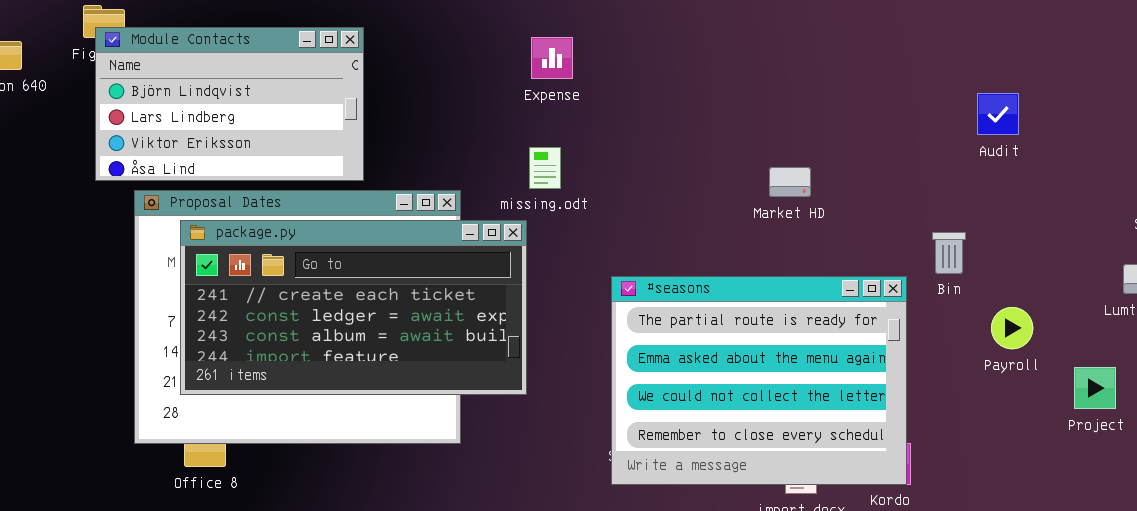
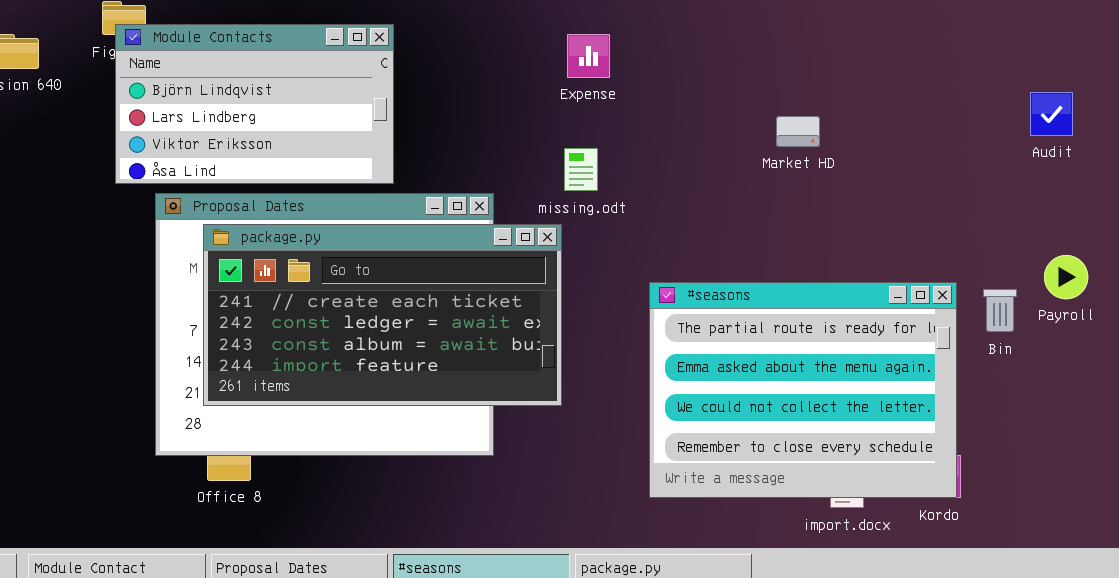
Market HD: [769,167,811,197] -> [776,116,820,147], moved
Bin: [932,232,966,274] -> [983,289,1017,332], moved
Payroll: [991,307,1033,349] -> [1044,255,1088,299], moved

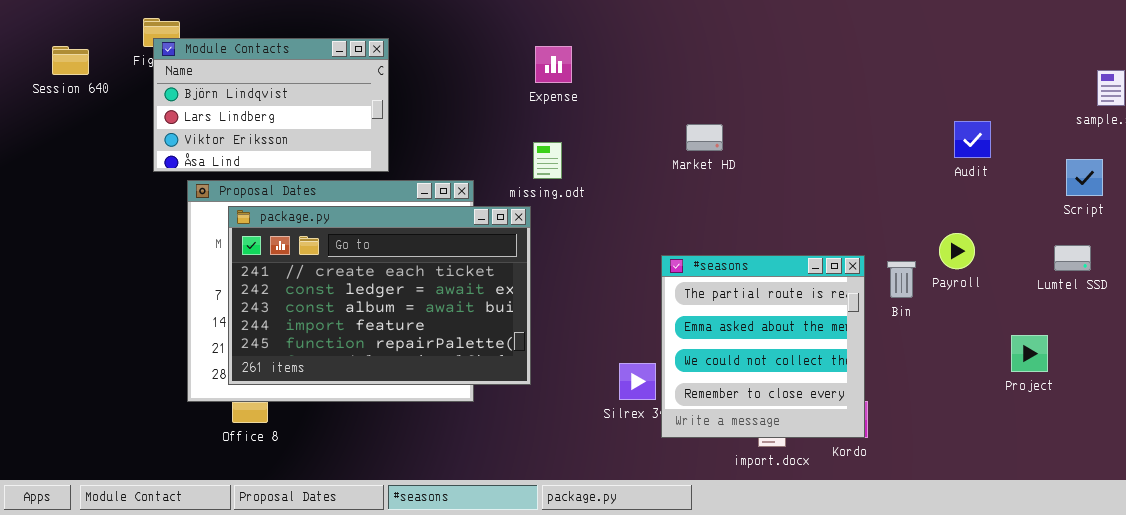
Audit: [1030,92,1073,136] -> [954,121,991,158], moved
Market HD: [776,116,820,147] -> [686,124,723,151], moved
package.py: [203,224,562,406] -> [228,206,531,385], resized
#seasons: [649,282,957,498] -> [661,255,865,438], resized

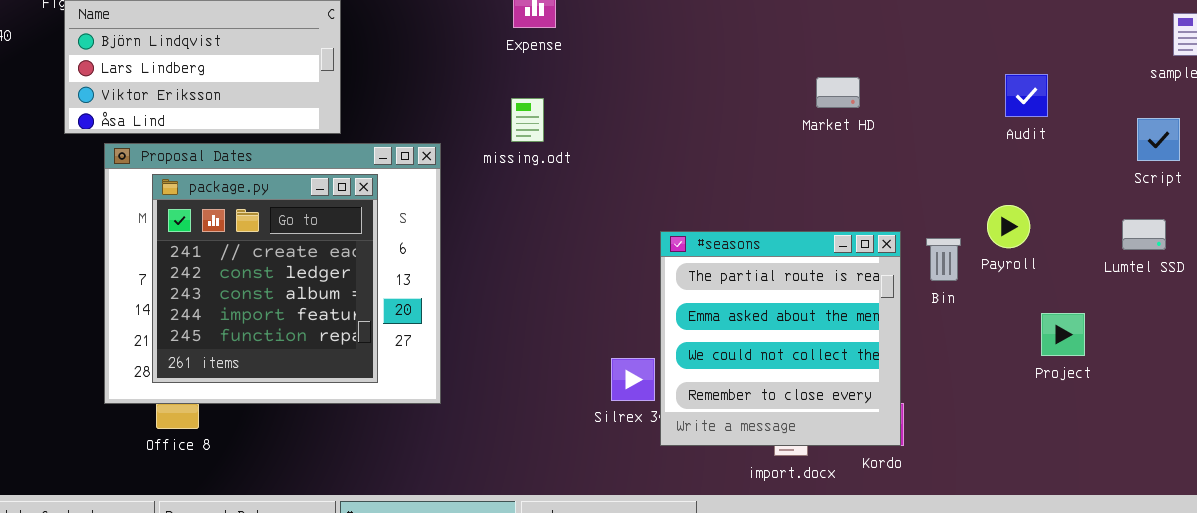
Market HD: [686,124,723,151] -> [816,77,860,108], moved
package.py: [228,206,531,385] -> [152,174,378,383], resized
Project: [1011,335,1048,372] -> [1041,313,1085,356], moved

